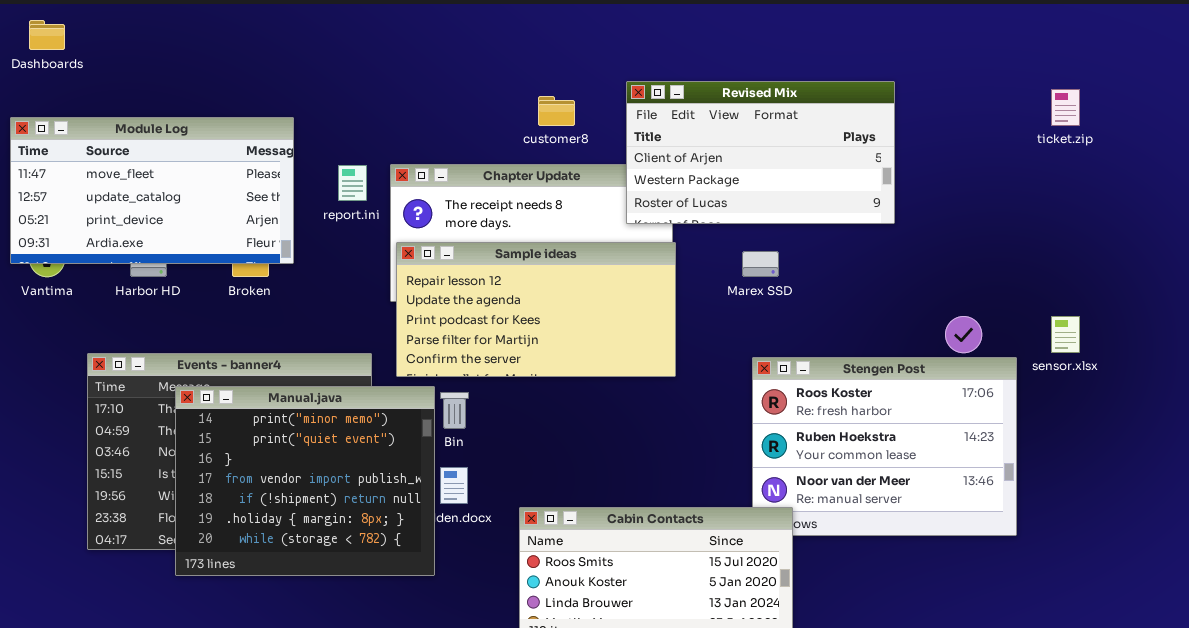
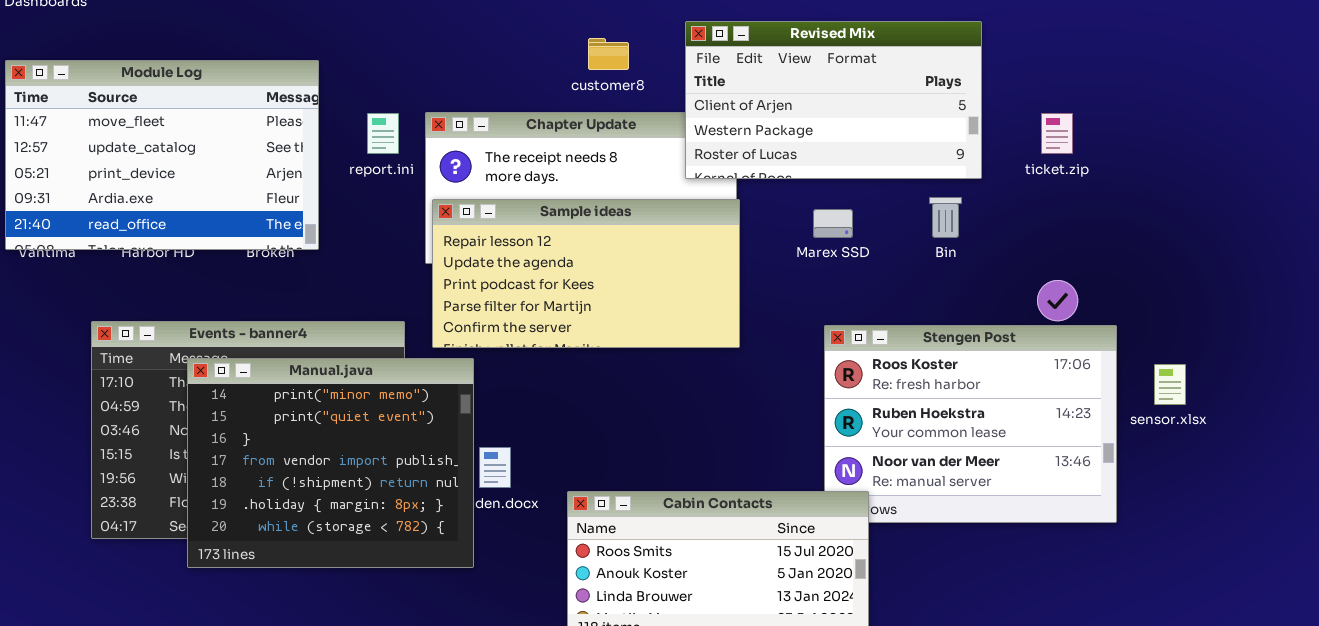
ticket.zip: [1051,89,1080,126] -> [1041,113,1073,154], moved
Module Log: [10,117,294,264] -> [5,60,319,250], resized
sensor.xlsx: [1051,316,1080,353] -> [1154,364,1186,405], moved
Bin: [440,392,469,429] -> [929,197,962,238], moved

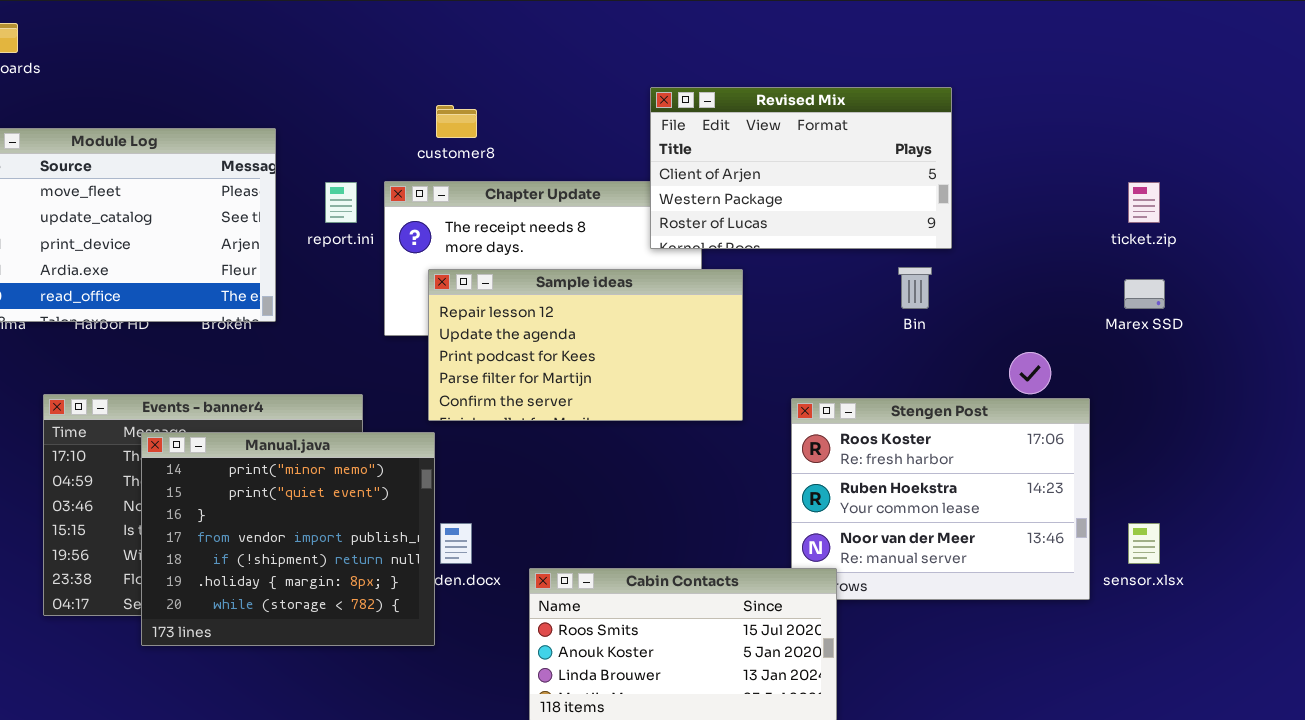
customer8: [588,38,629,70] -> [436,105,477,138], moved
ticket.zip: [1041,113,1073,154] -> [1128,182,1160,223], moved
Sample ideas: [432,199,740,348] -> [428,269,743,421], moved
Marex SSD: [813,209,853,238] -> [1124,279,1165,309], moved
sensor.xlsx: [1154,364,1186,405] -> [1128,523,1160,564], moved

